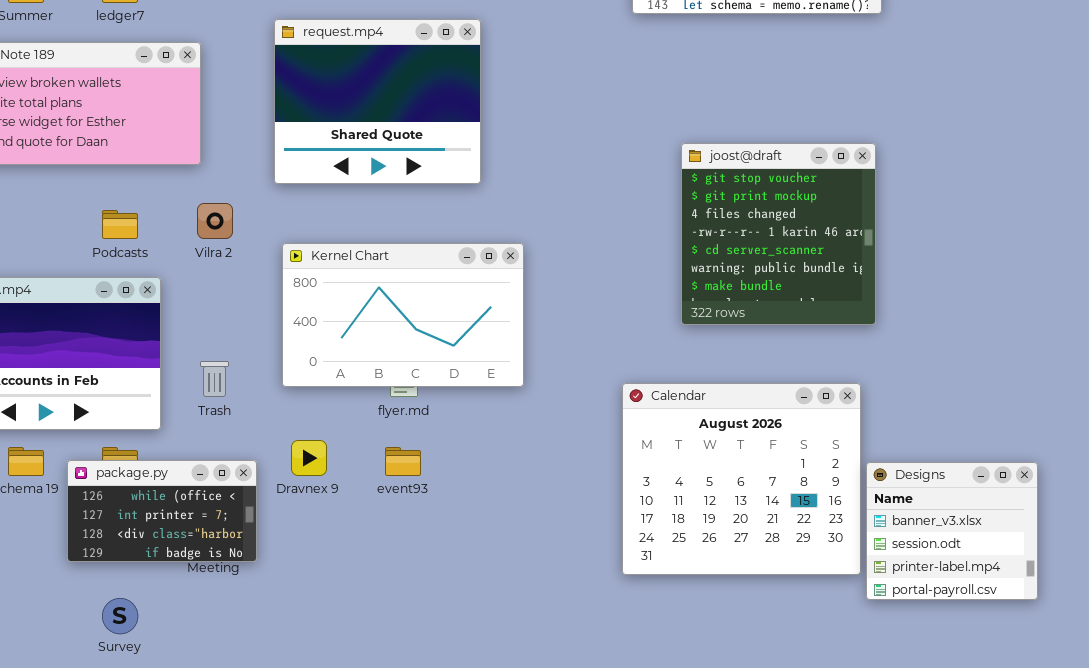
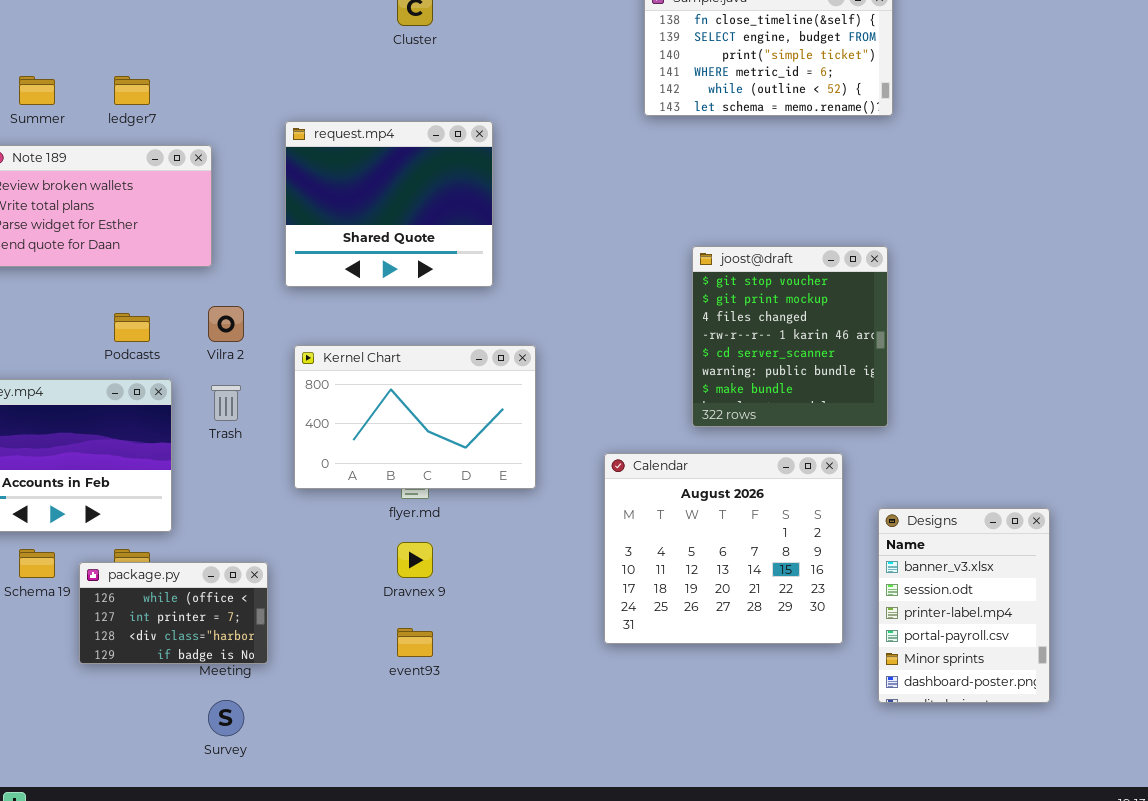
Trash: [200,361,229,397] -> [211,385,241,421], moved
Calendar: [622,383,861,575] -> [604,453,843,644], moved
Dravnex 9: [291,440,327,476] -> [397,542,433,578], moved
event93: [385,447,421,476] -> [397,628,433,657], moved
Designs: [866,462,1038,600] -> [878,508,1050,703], resized
Survey: [102,598,138,634] -> [208,700,244,736], moved

